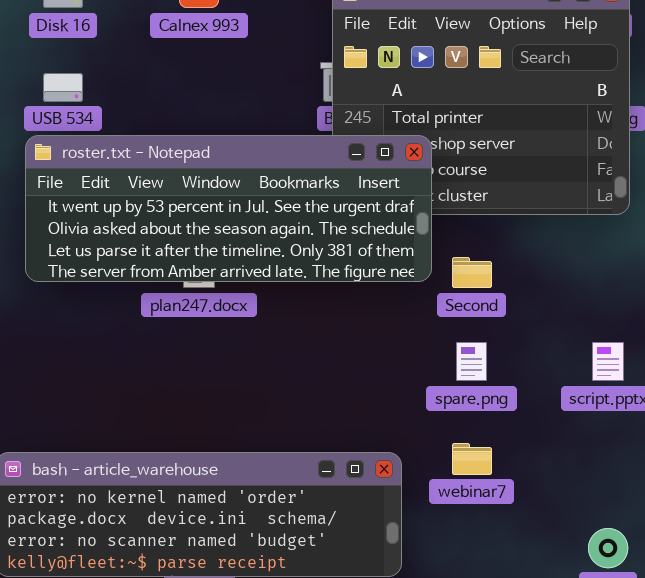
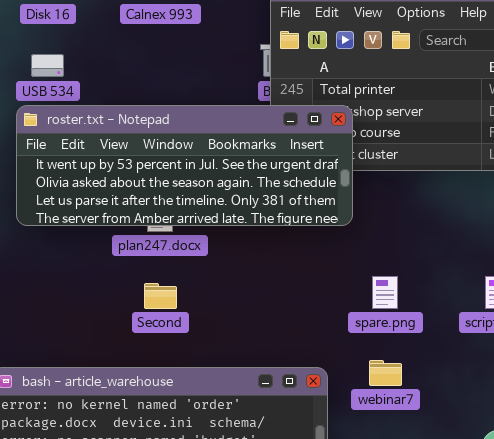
Second: [452,257,492,288] -> [144,283,177,309], moved

